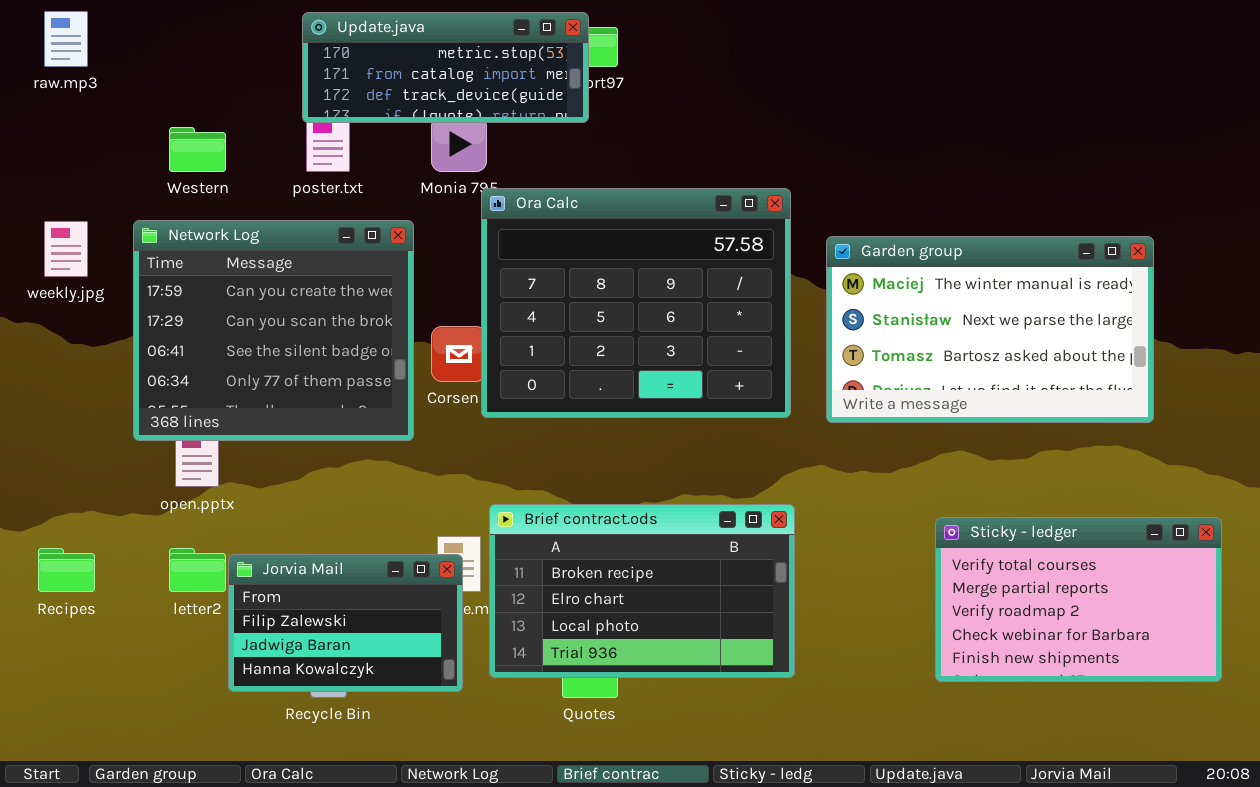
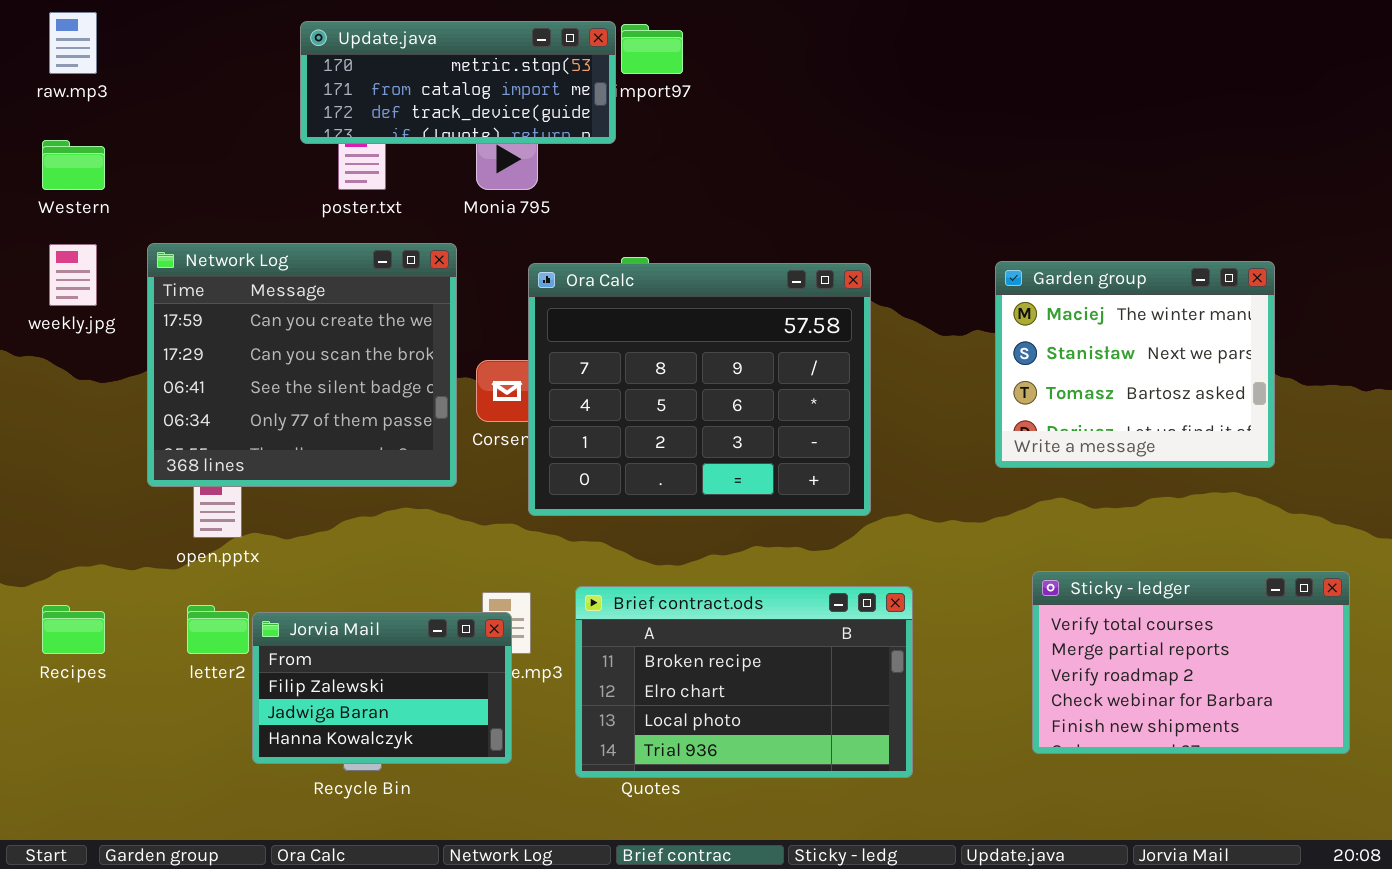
Update.java: [302,12,589,123] -> [300,21,616,144], moved
Western: [169,127,226,172] -> [42,140,105,190], moved
Ora Calc: [481,188,791,418] -> [528,263,871,516], moved
Garden group: [826,236,1154,423] -> [995,261,1275,468], resized
Brief contract.ods: [489,504,795,678] -> [575,586,913,778], moved

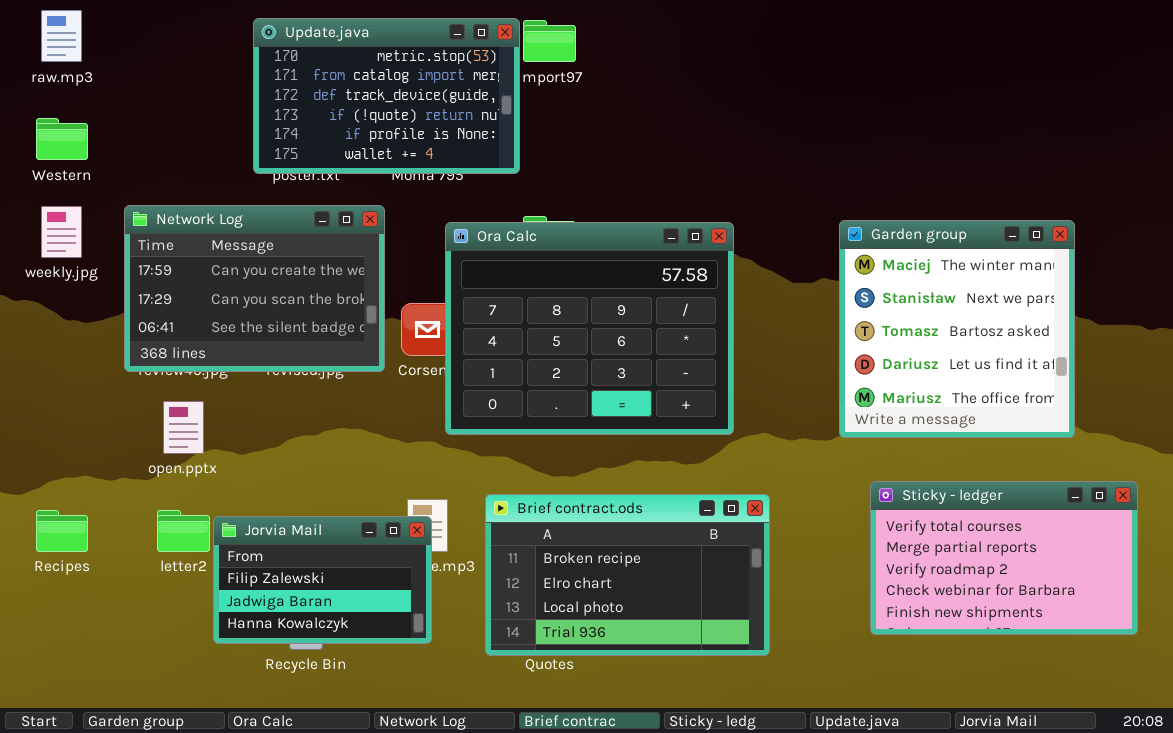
Update.java: [300,21,616,144] -> [253,18,520,174], resized
Network Log: [147,243,457,487] -> [124,205,385,372], resized
Garden group: [995,261,1275,468] -> [839,220,1075,438], resized

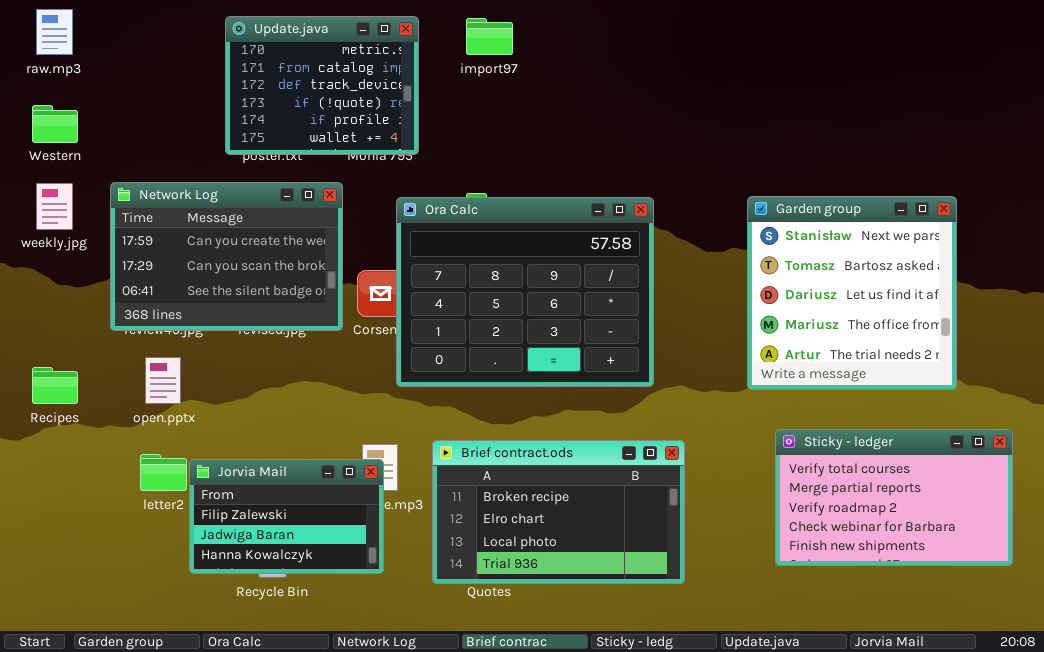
Update.java: [253,18,520,174] -> [225,16,419,155], resized
Garden group: [839,220,1075,438] -> [747,196,957,390], scrolled down 1 row
Recipes: [36,510,88,552] -> [32,367,78,404], moved

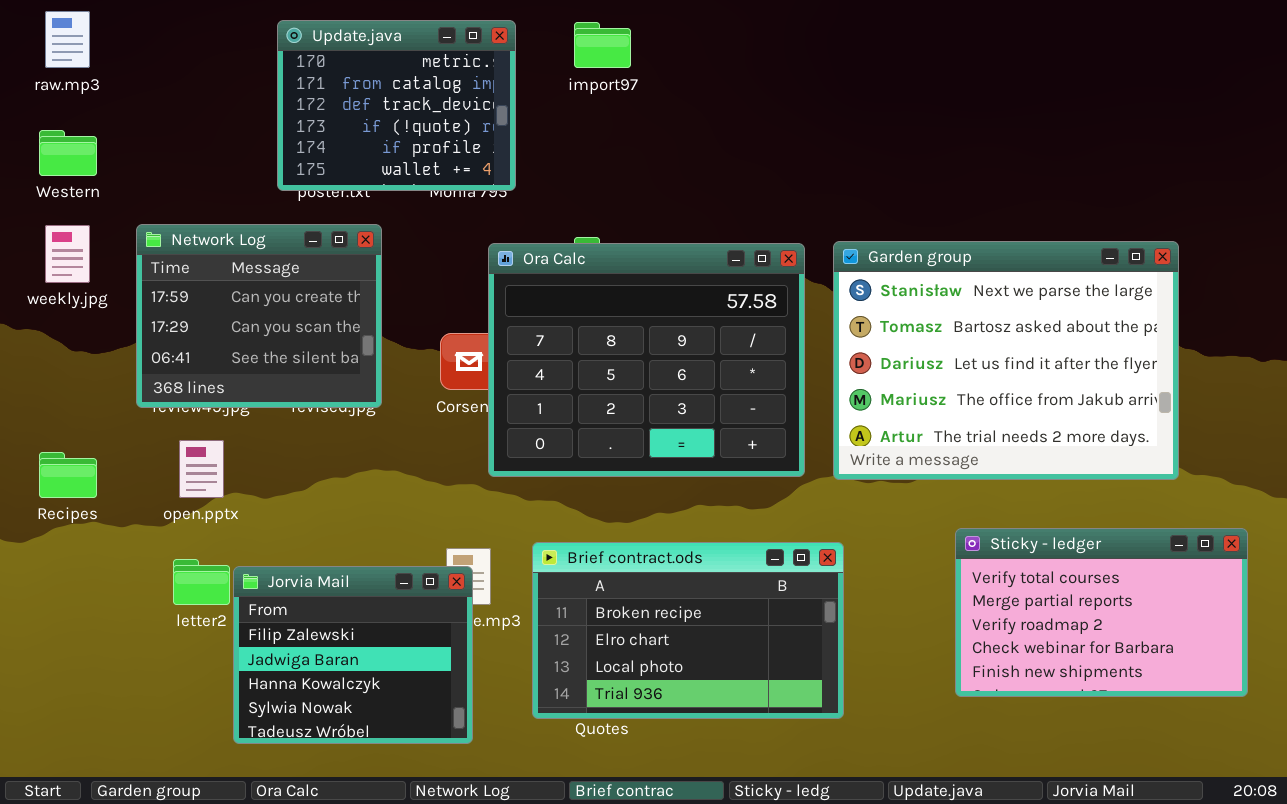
Network Log: [110,182,343,331] -> [136,224,382,408], resized
Garden group: [747,196,957,390] -> [833,241,1179,480], resized
Jorvia Mail: [189,459,384,574] -> [233,566,473,744], resized

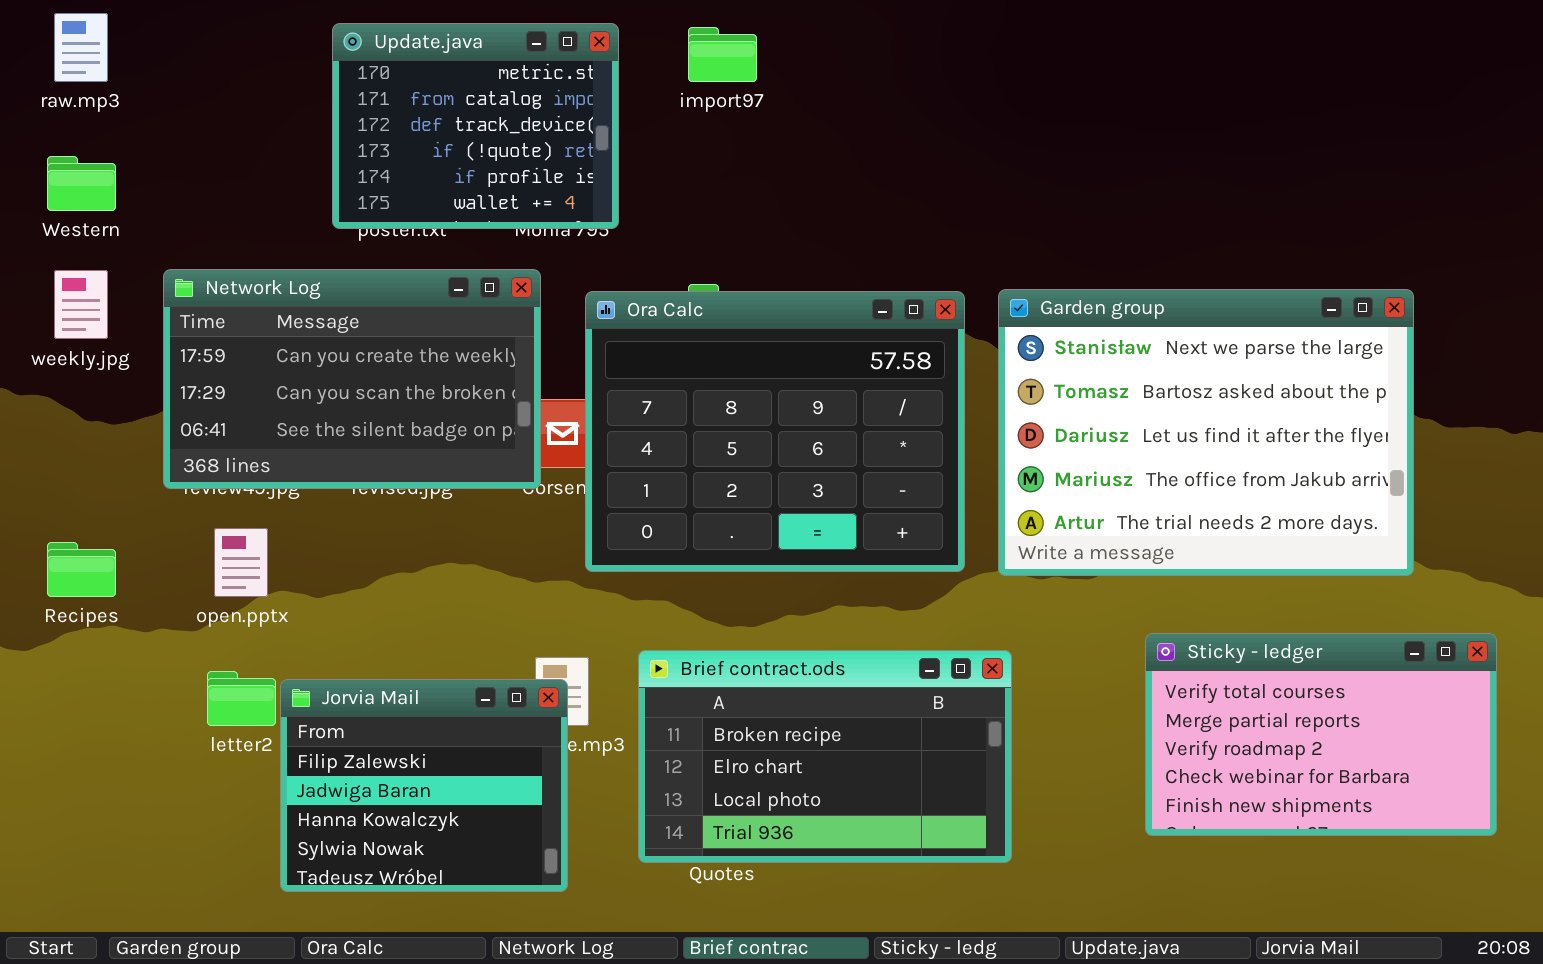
Network Log: [136,224,382,408] -> [163,269,541,489], resized

